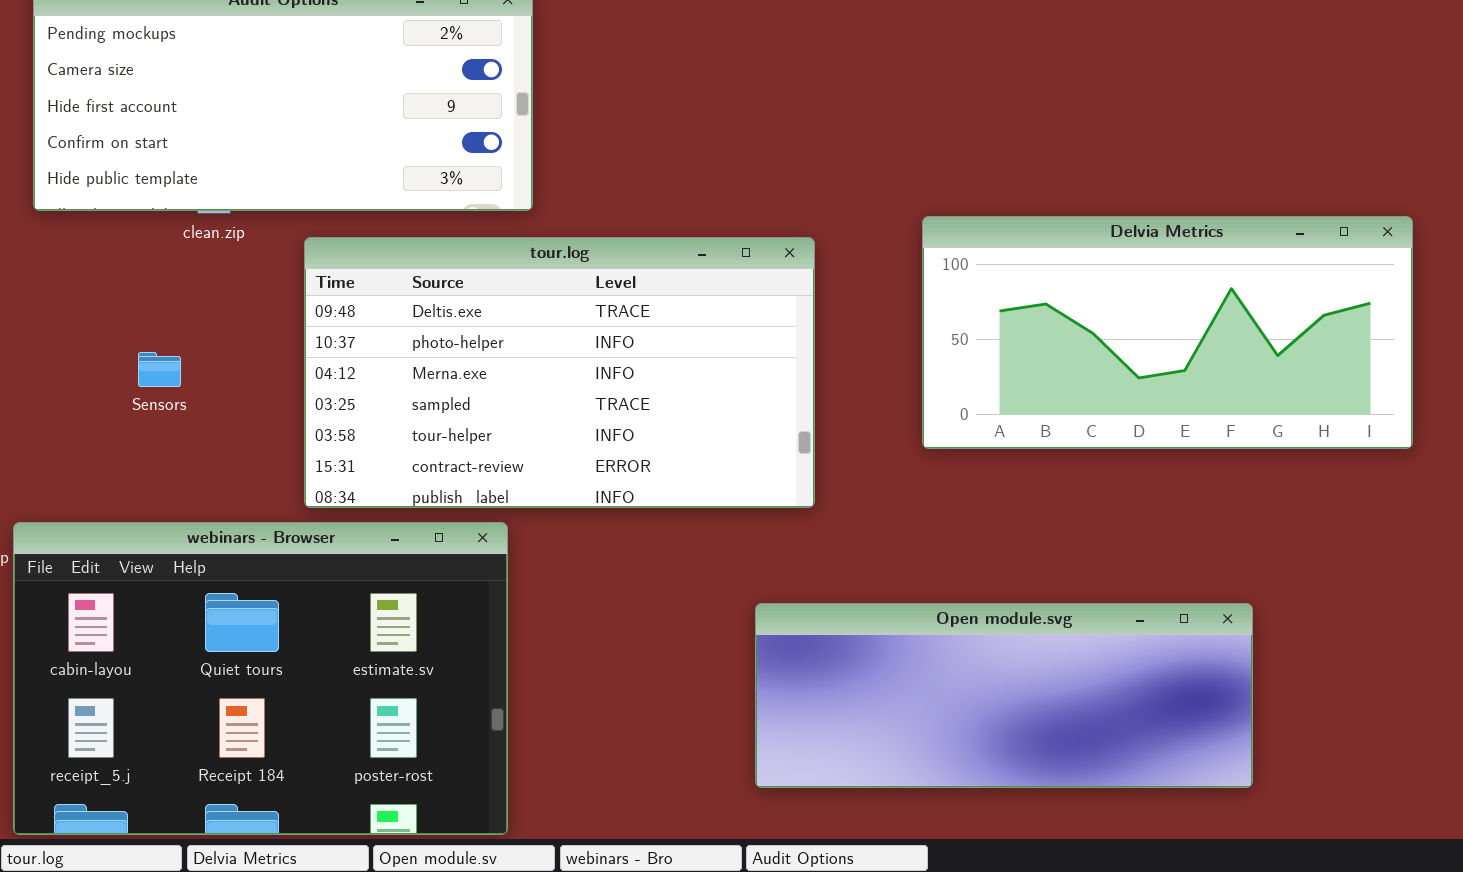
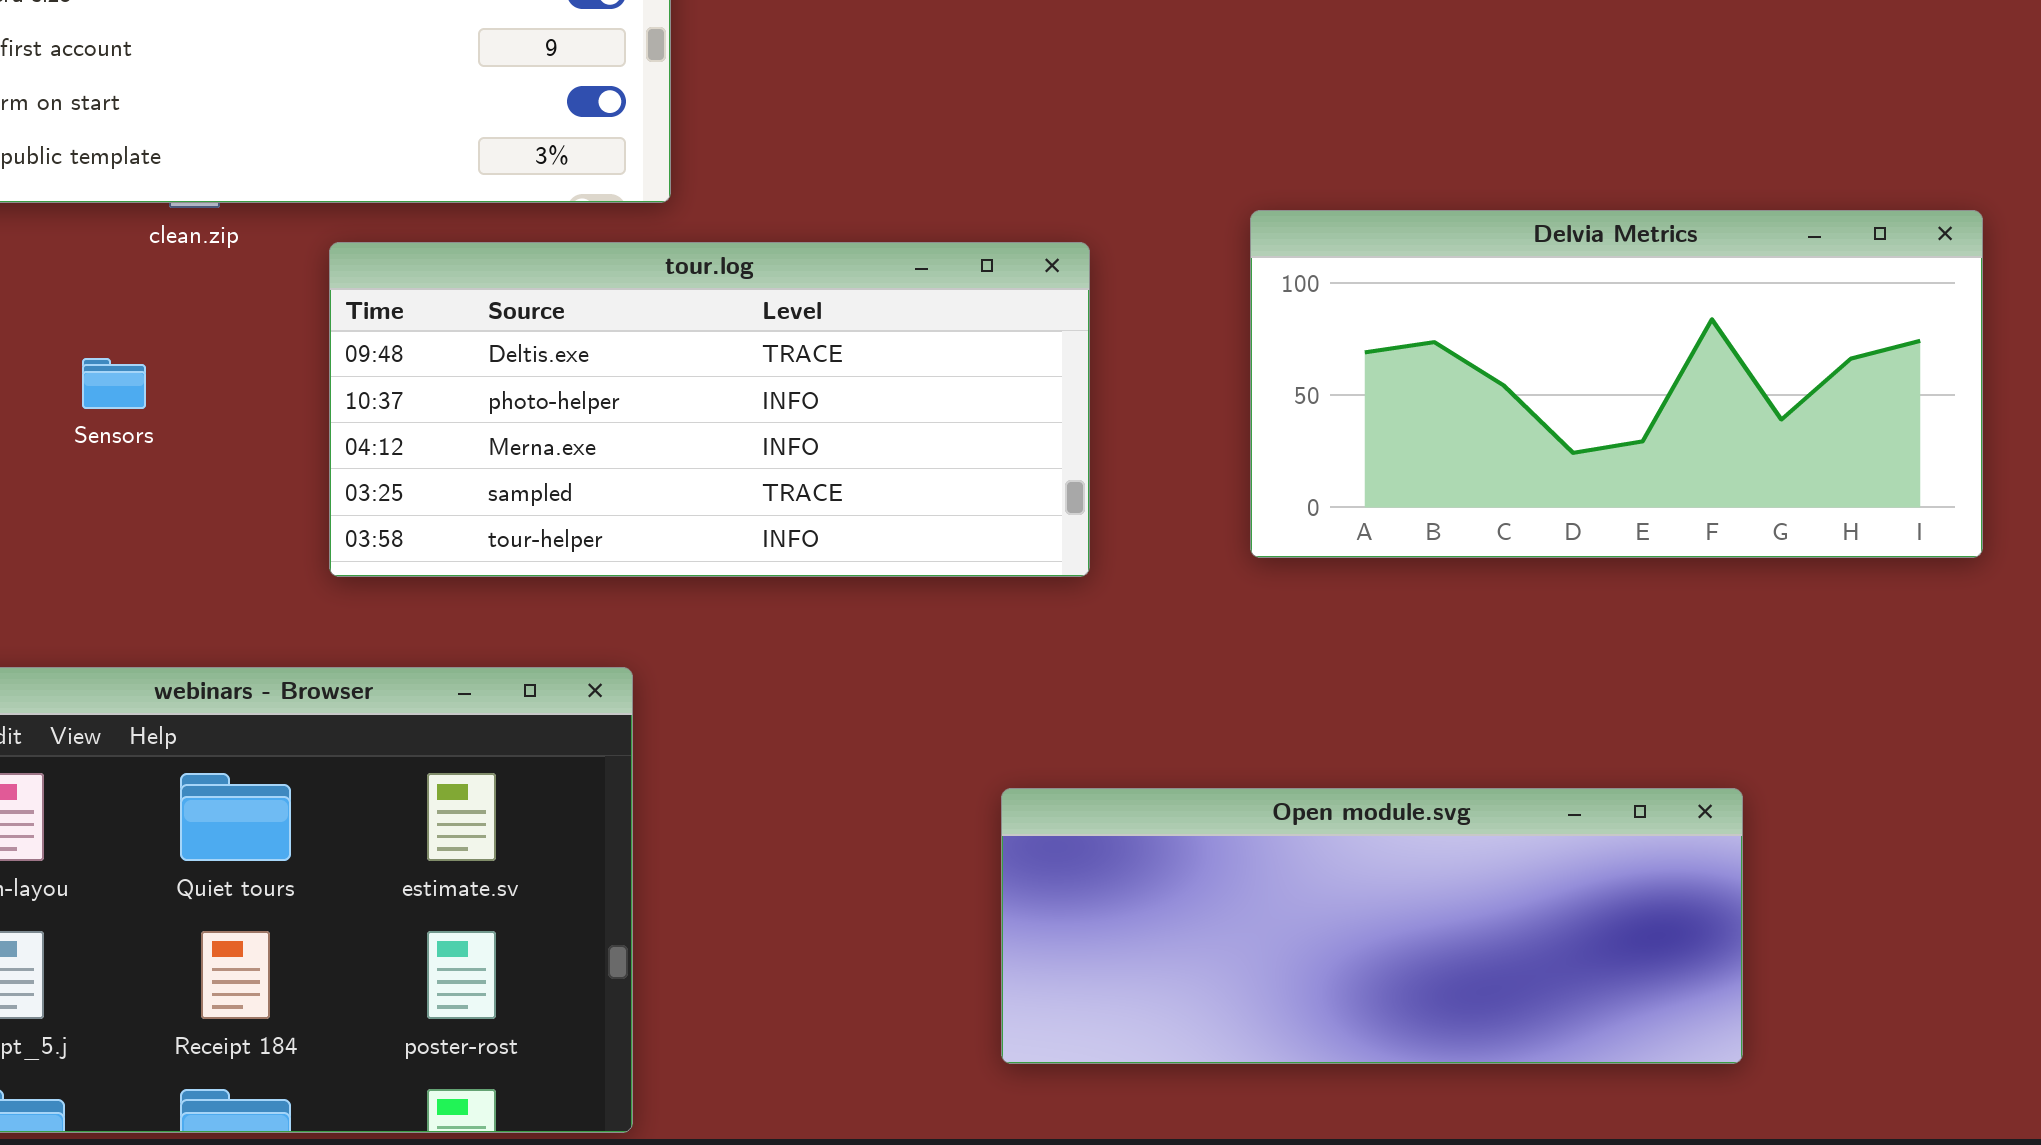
tour.log: [304,237,815,508] -> [329,242,1090,577], resized
Sensors: [138,352,181,387] -> [82,358,146,409], moved

